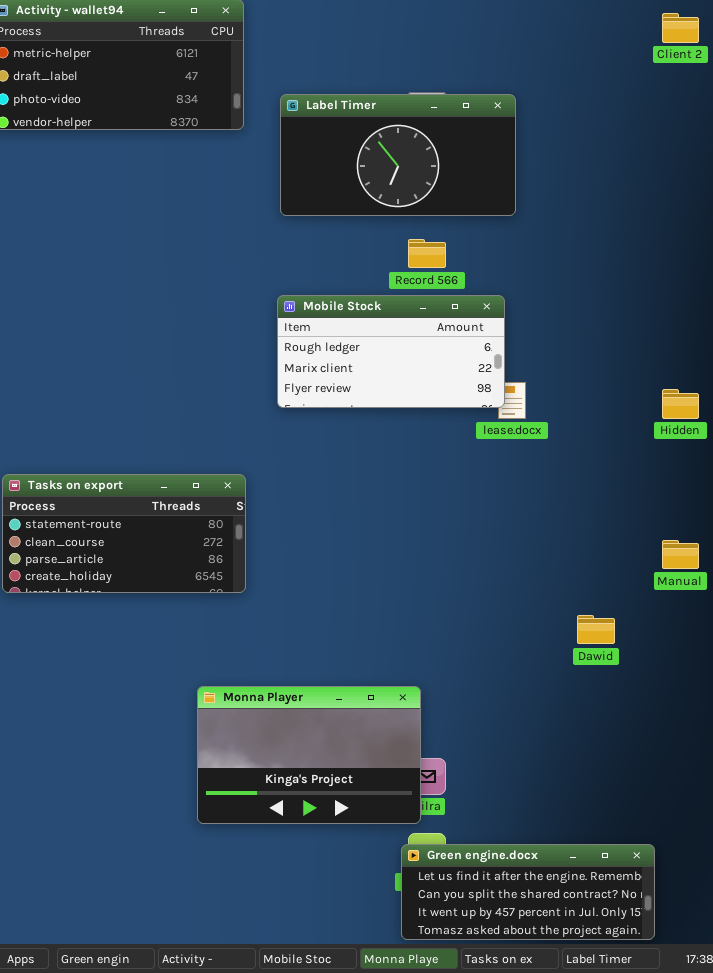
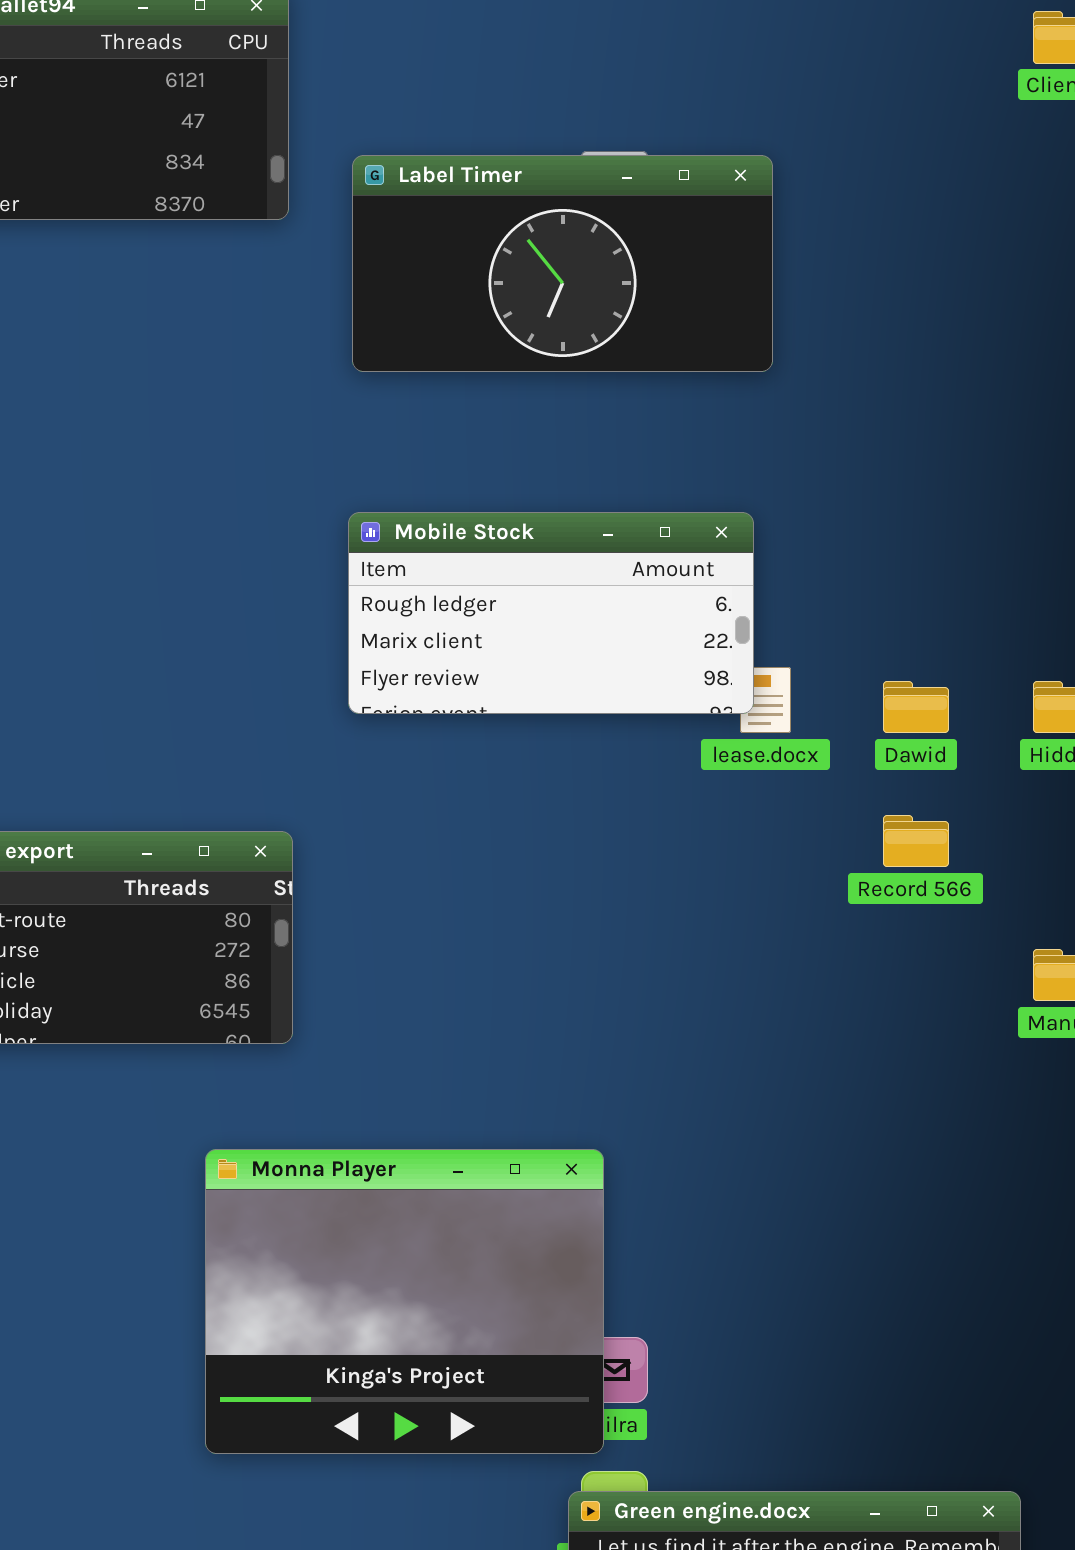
Record 566: [408,239,446,268] -> [883,815,949,867], moved
Dawid: [577,615,615,644] -> [883,681,949,733], moved
Monna Player: [197,686,421,824] -> [205,1149,604,1454], resized

